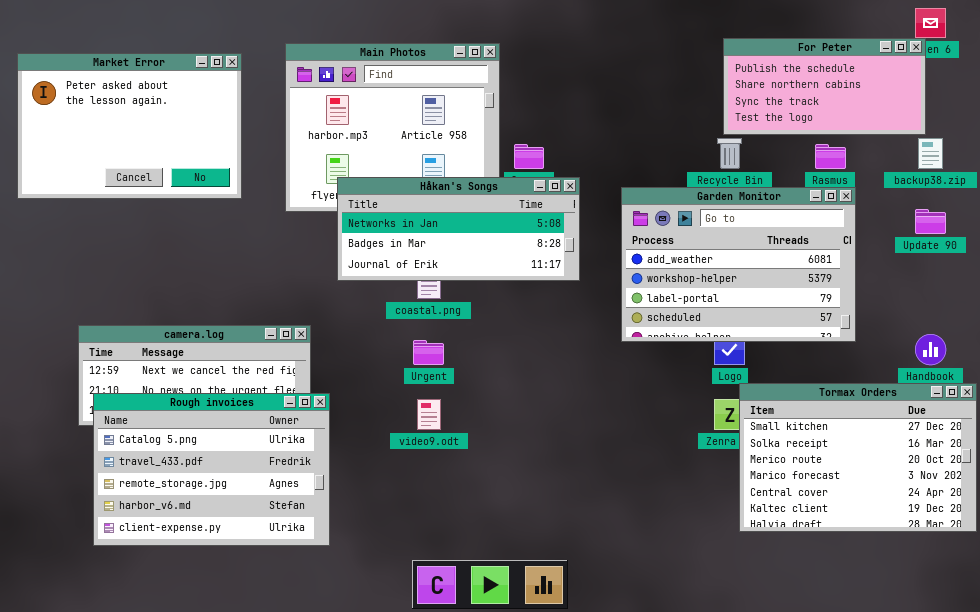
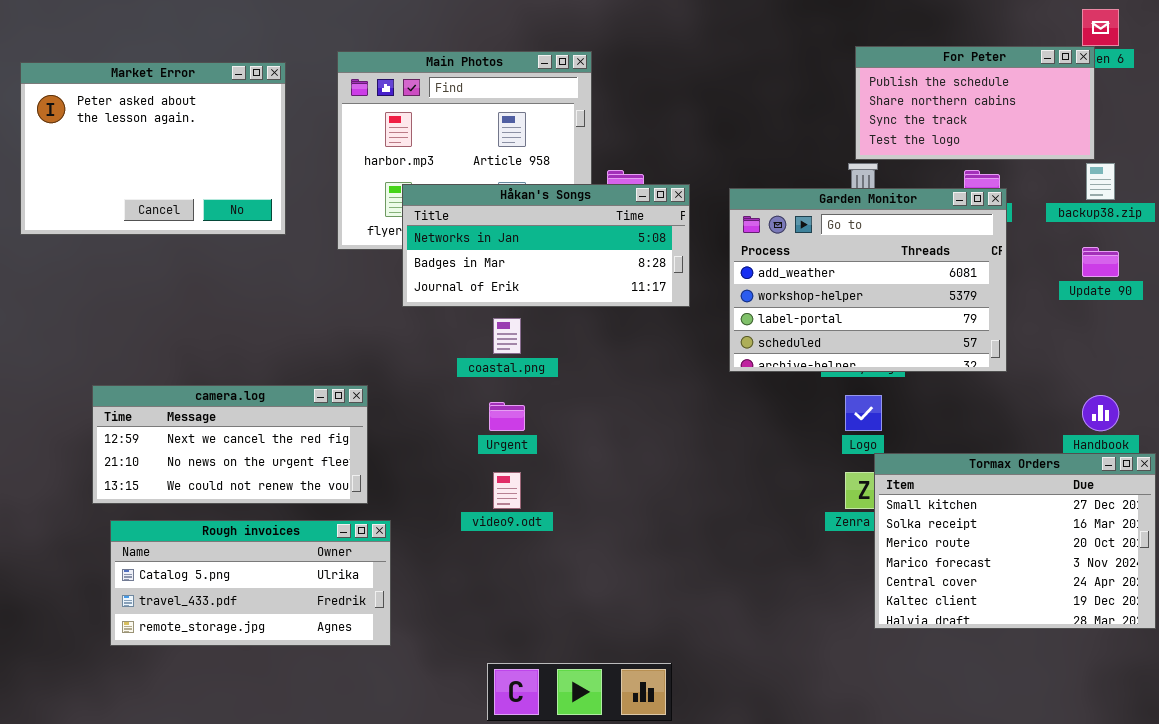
Håkan's Songs: [337,177,580,281] -> [402,184,690,307], moved
Garden Monitor: [621,187,856,342] -> [729,188,1007,372], moved
Rough invoices: [93,393,330,546] -> [110,520,391,646], resized

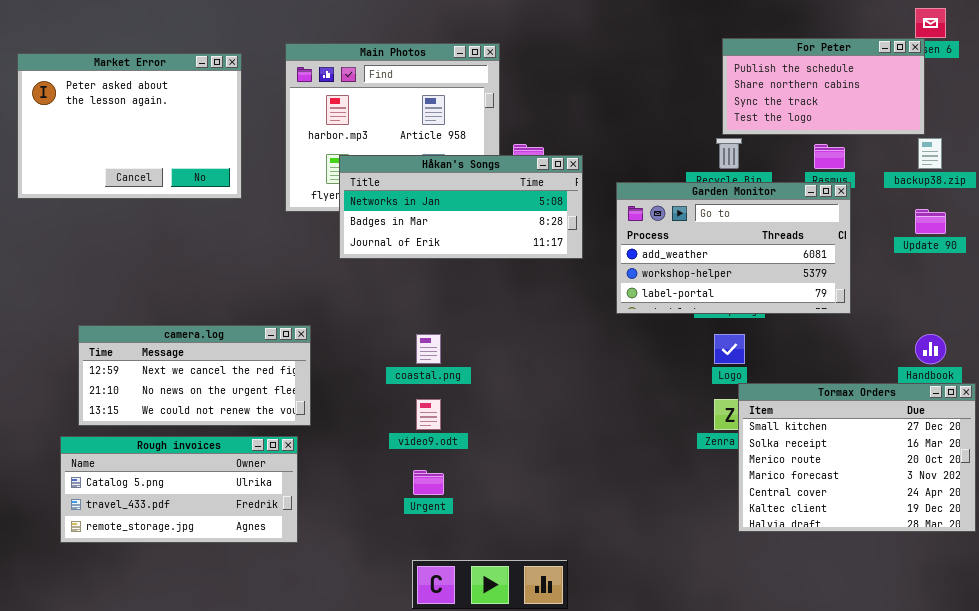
Garden Monitor: [729,188,1007,372] -> [616,182,851,314], resized
coastal.png: [493,318,521,354] -> [416,334,441,364], moved
Urgent: [489,402,525,431] -> [413,470,444,495], moved
Rough invoices: [110,520,391,646] -> [60,436,298,543], moved

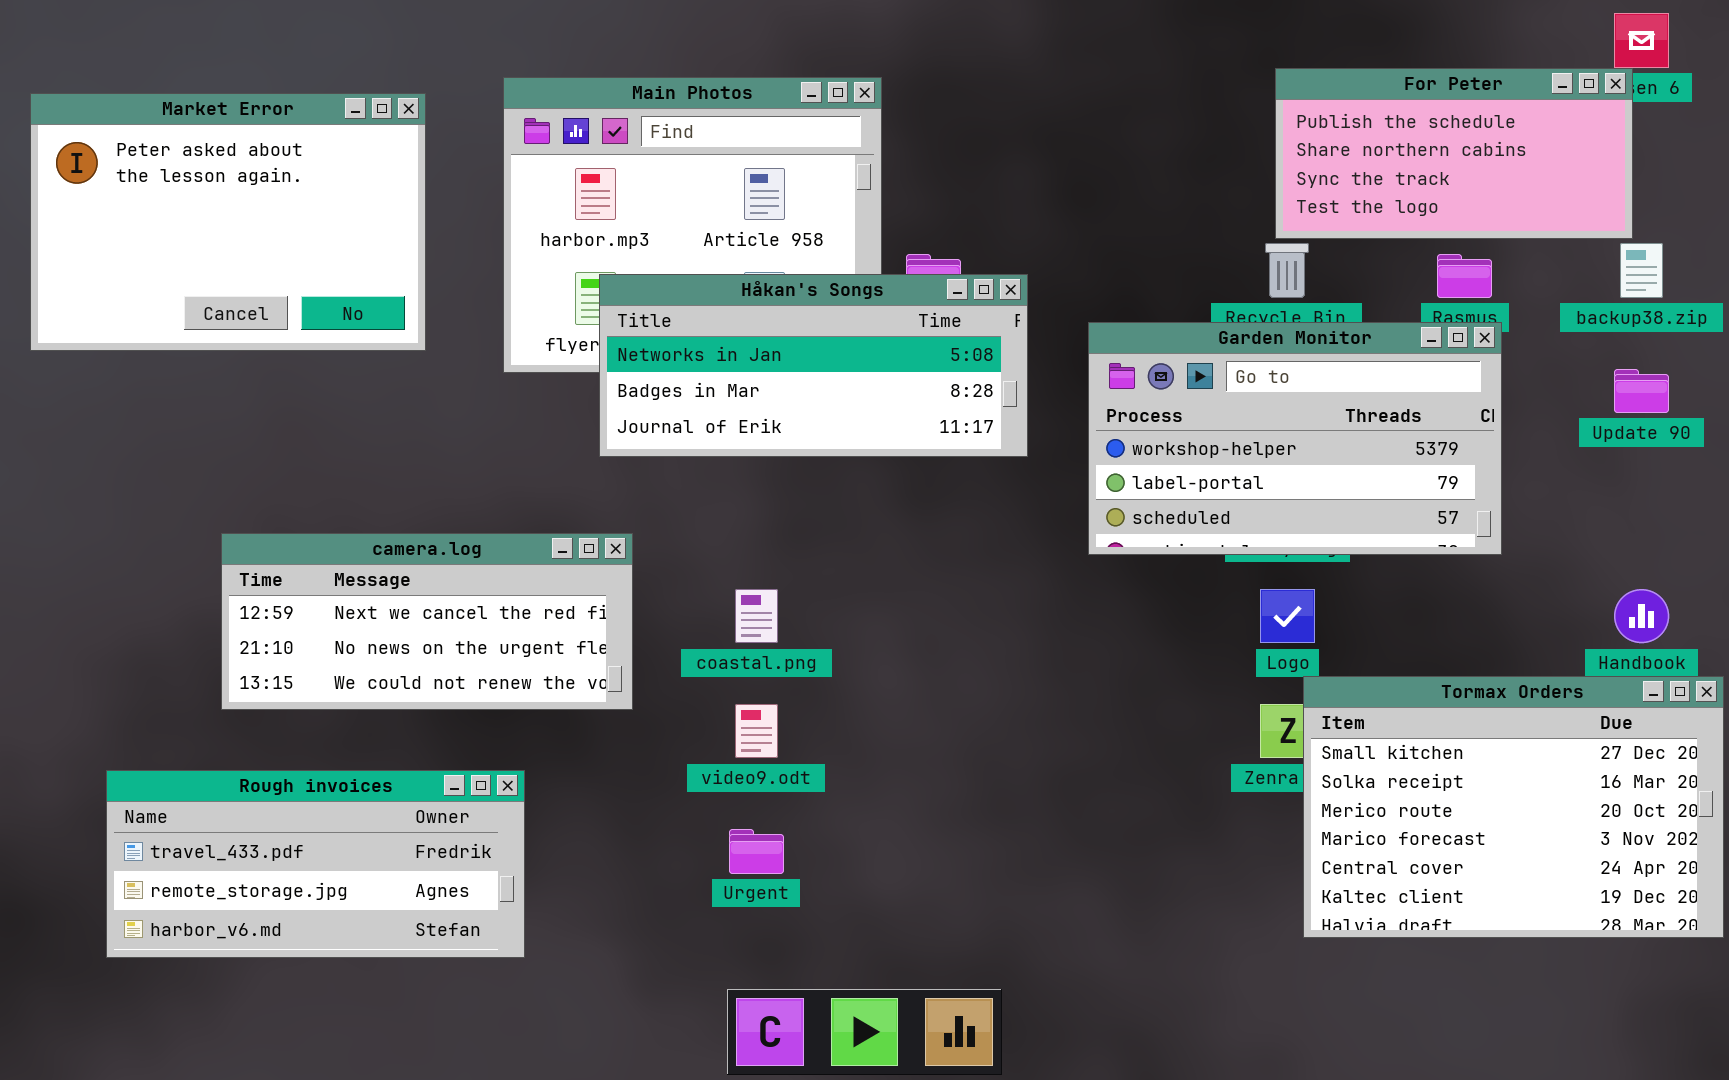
Garden Monitor: [616,182,851,314] -> [1088,322,1502,555], scrolled down 1 row
camera.log: [78,325,311,426] -> [221,533,633,710], moved
Rough invoices: [60,436,298,543] -> [106,770,525,958], scrolled down 1 row

